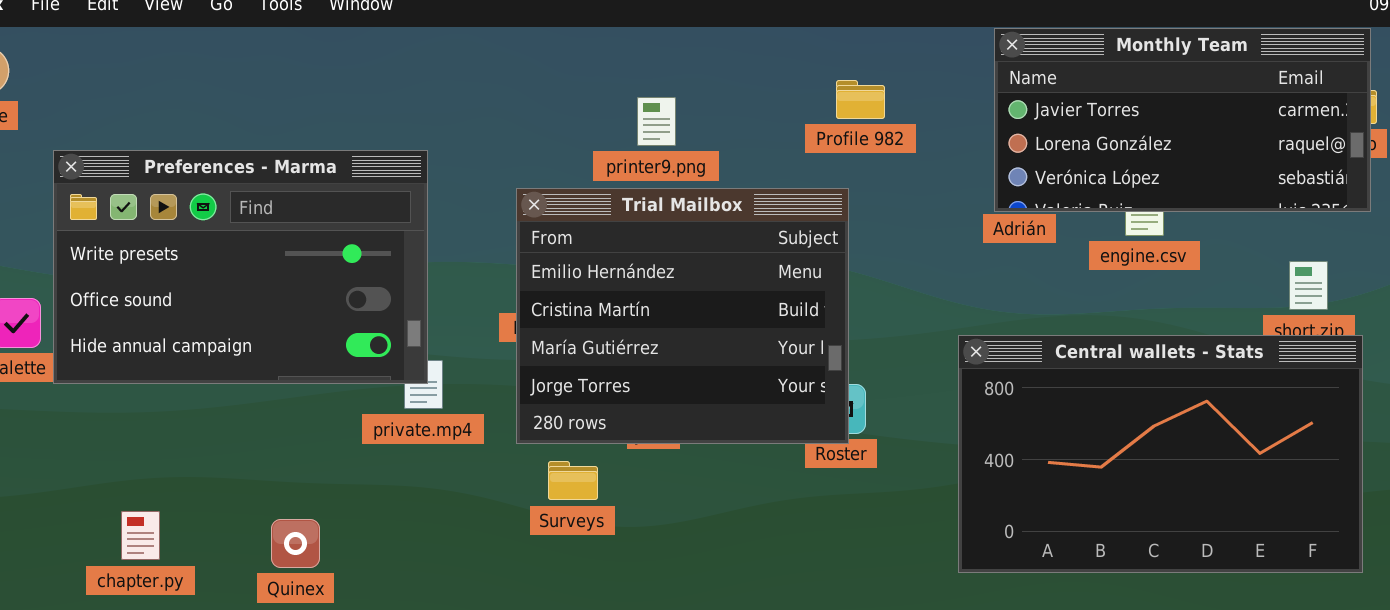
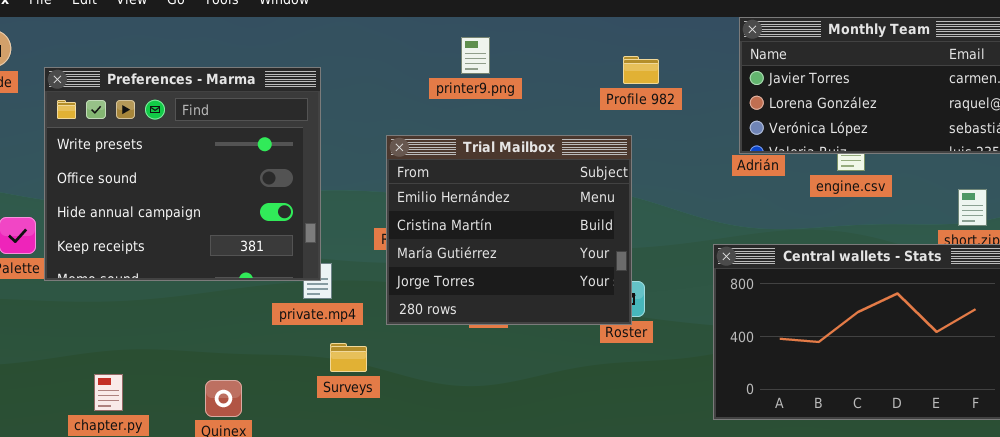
printer9.png: [637,97,676,146] -> [461,37,490,74], moved
Preferences - Marma: [53,150,428,384] -> [44,67,321,281], resized
Surveys: [548,461,598,500] -> [330,343,367,372], moved

